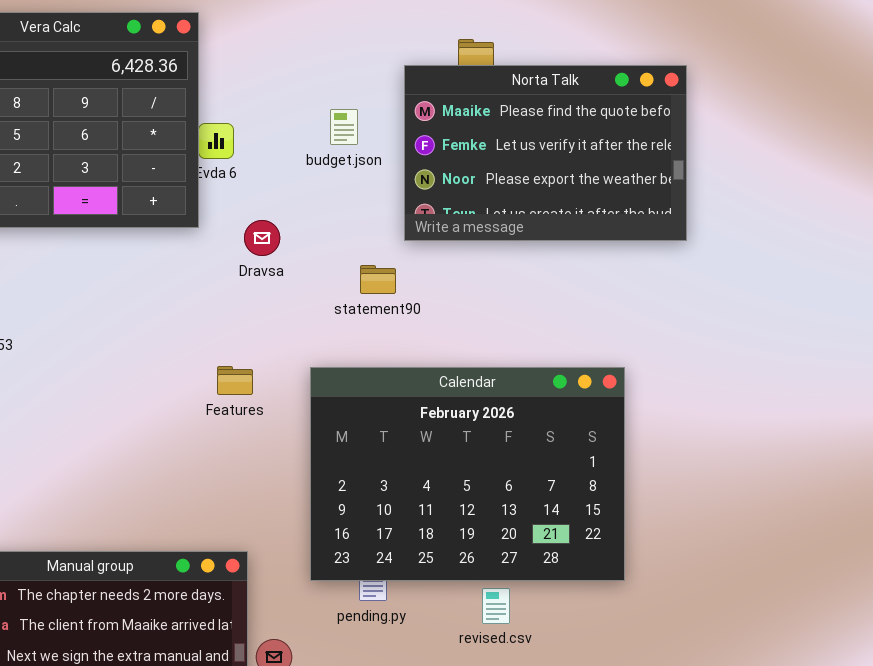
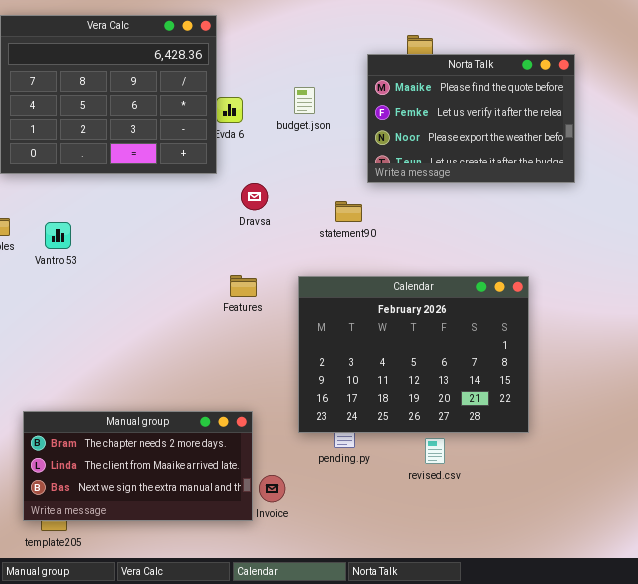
budget.json: [330,109,358,145] -> [294,87,315,114], moved
Dravsa: [244,220,280,256] -> [241,183,268,210], moved

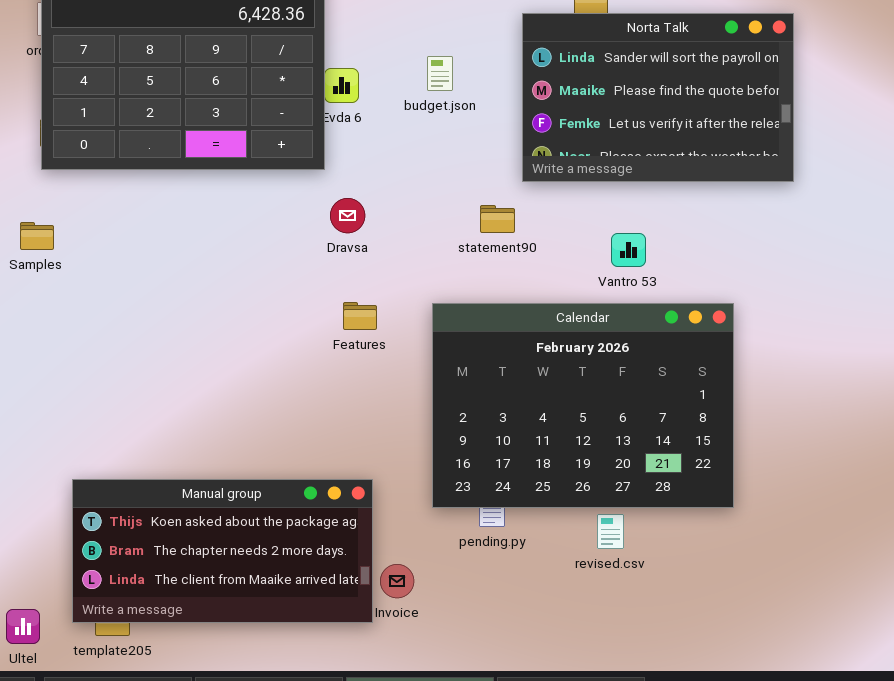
Norta Talk: [367,54,575,183] -> [522,13,794,182], scrolled up 1 row
Dravsa: [241,183,268,210] -> [330,198,365,233], moved
Vantro 53: [45,222,71,249] -> [611,233,646,267], moved
Manual group: [23,411,253,521] -> [72,479,373,623], scrolled up 1 row

